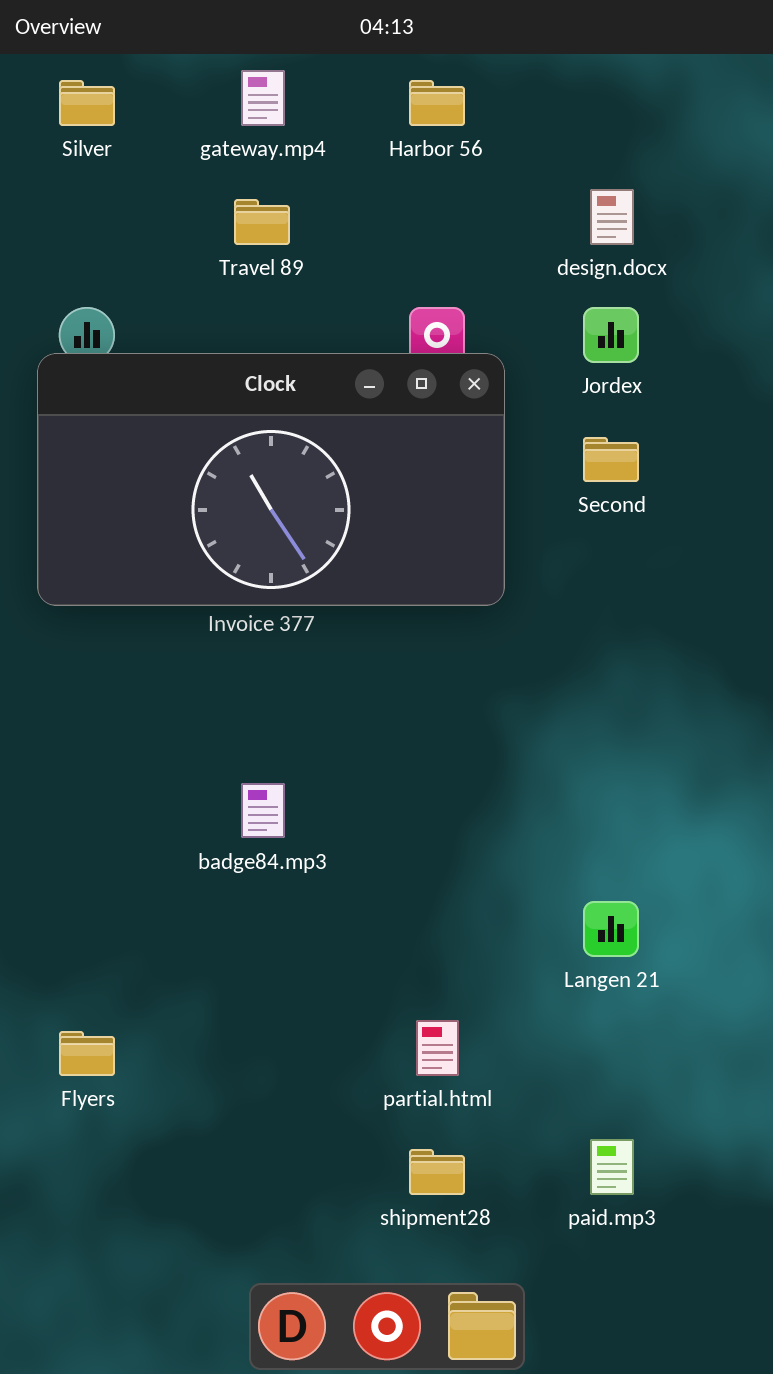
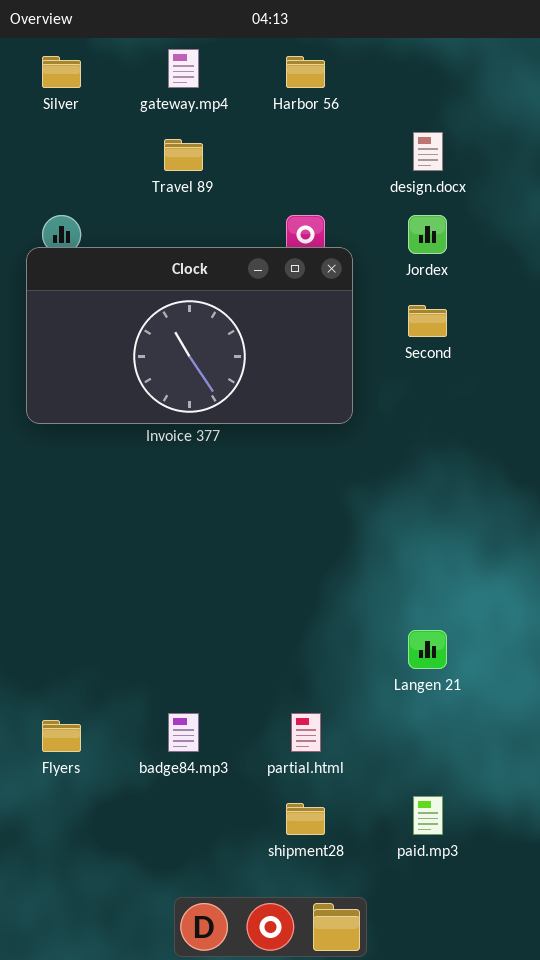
badge84.mp3: [241,783,285,838] -> [168,713,199,752], moved

